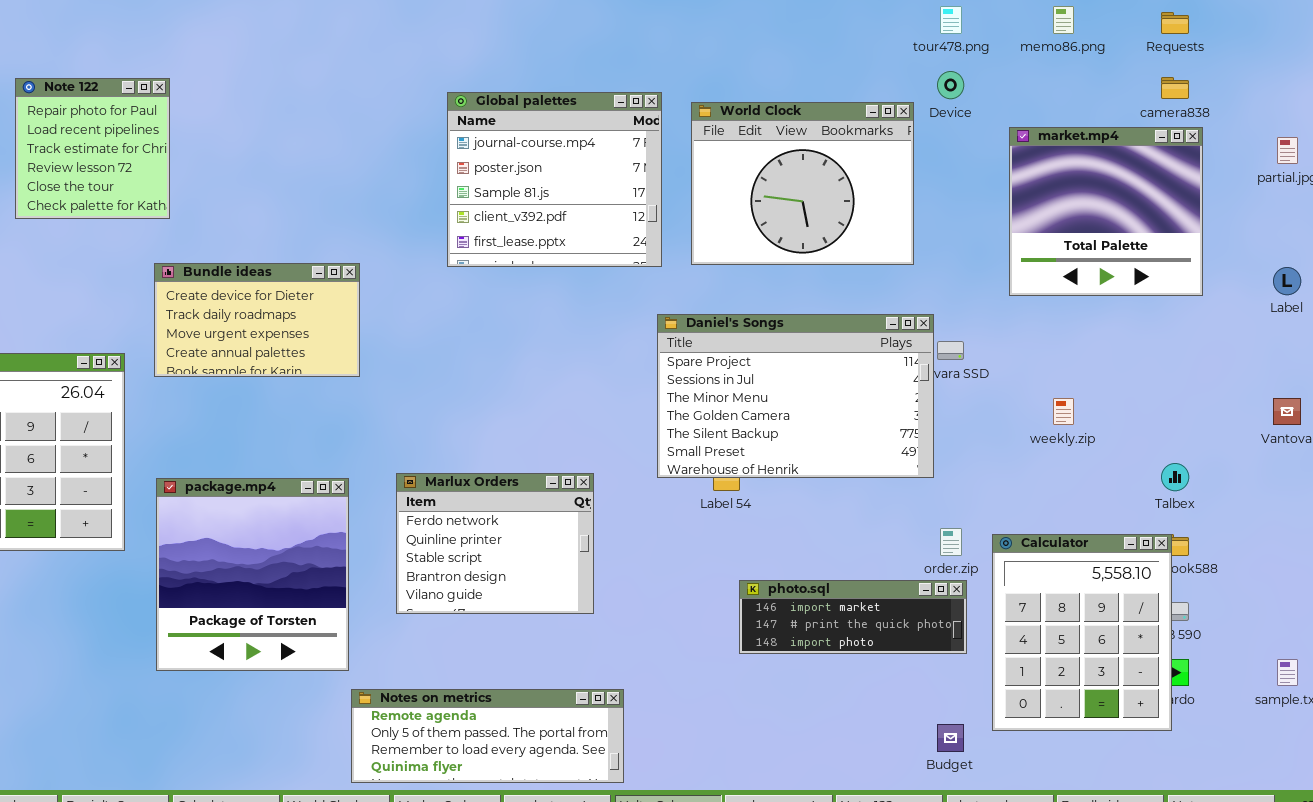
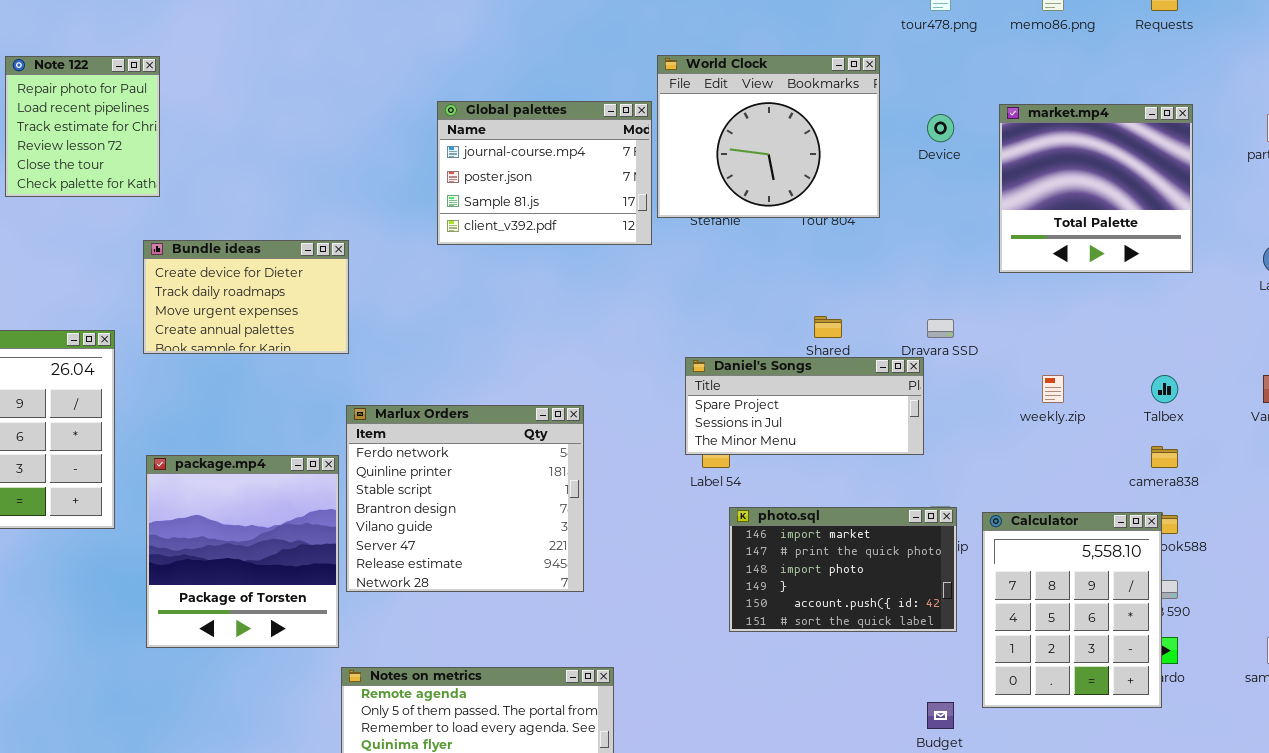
Device: [937,71,964,99] -> [927,114,954,142], moved
camera838: [1161,77,1189,99] -> [1151,446,1178,468], moved
Global palettes: [447,92,662,267] -> [437,101,652,245], resized
World Clock: [691,102,914,265] -> [657,55,880,218], moved
Daniel's Songs: [657,314,934,478] -> [685,357,924,455], resized
Talbex: [1161,463,1189,491] -> [1151,375,1178,403], moved
Marlux Orders: [396,473,594,614] -> [346,405,584,592], resized
photo.sql: [739,580,967,654] -> [729,507,957,632], resized

